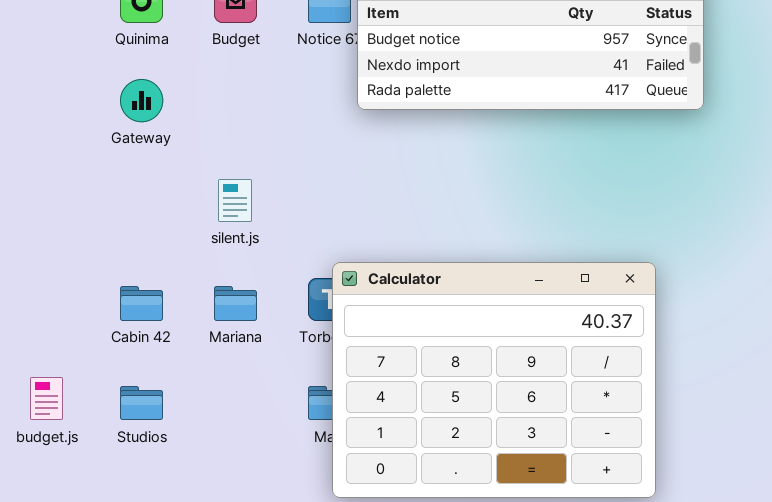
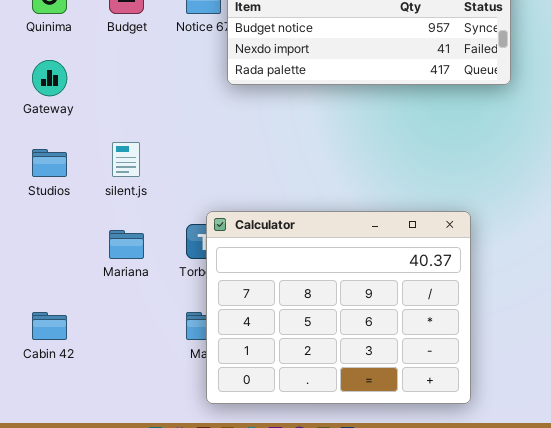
Cabin 42: [120,286,163,321] -> [32,312,67,340], moved
Studios: [120,386,163,420] -> [32,149,67,177], moved

